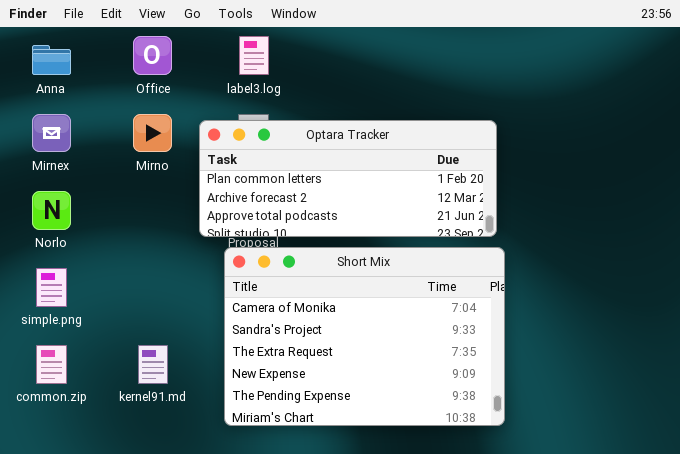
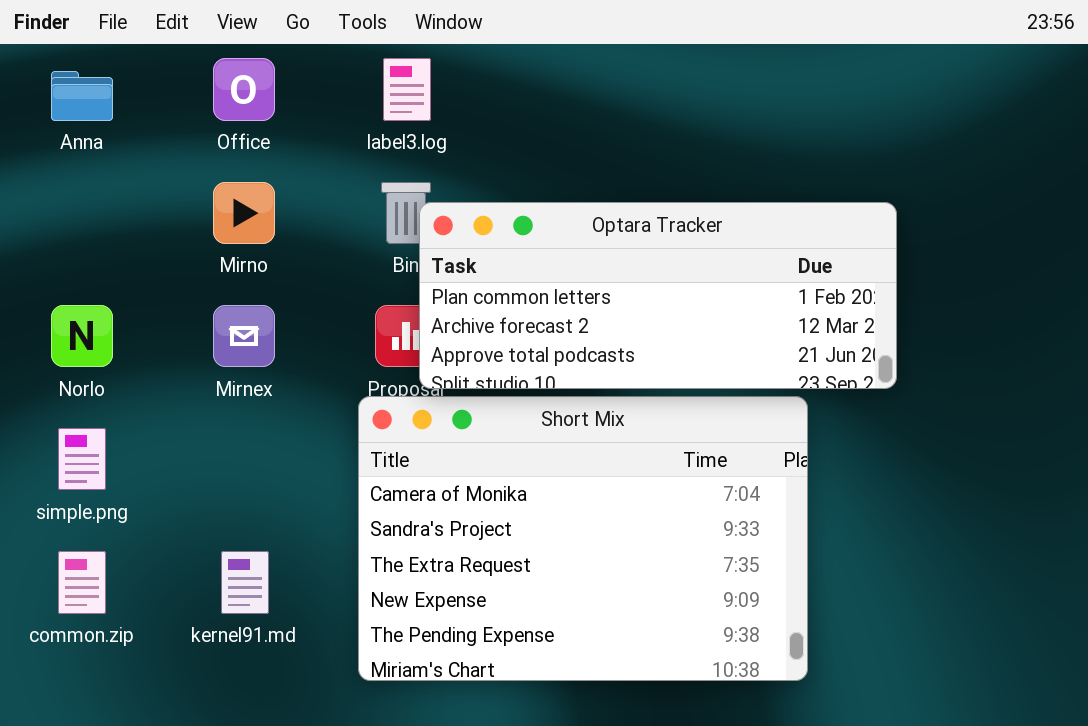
Mirnex: [32,114,71,152] -> [213,305,275,367], moved
Optara Tracker: [199,120,497,237] -> [419,202,897,389], moved

